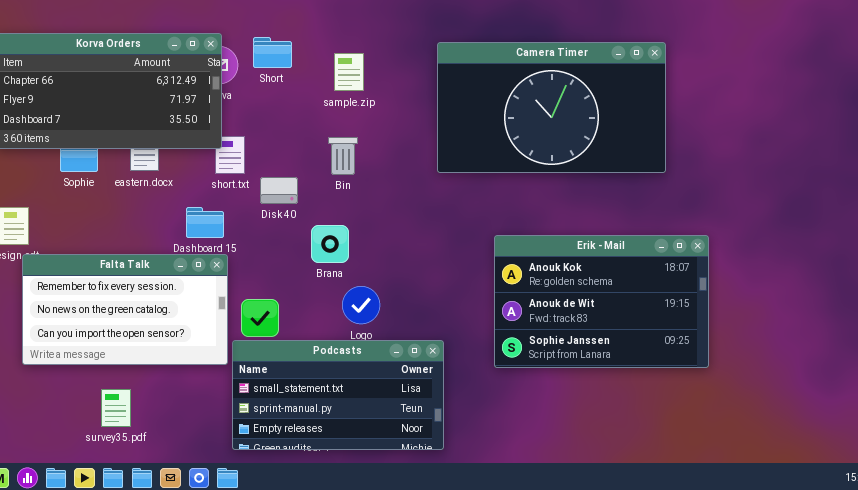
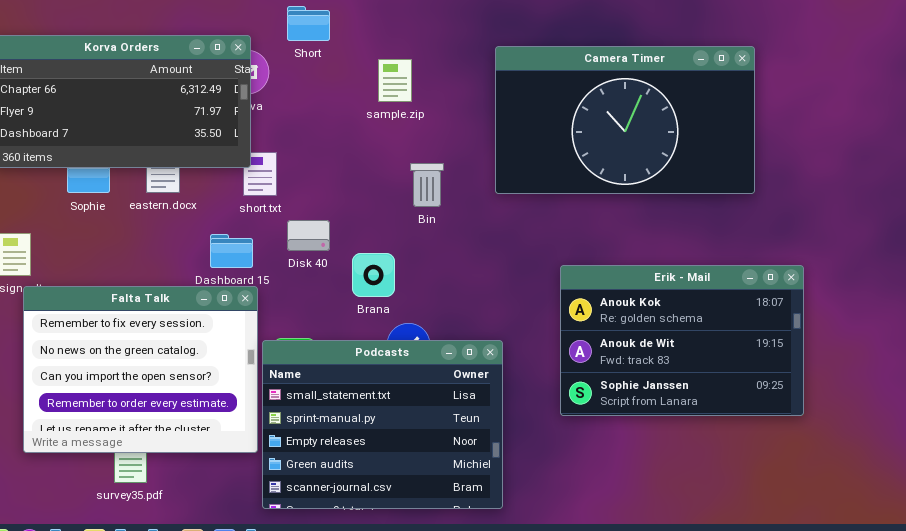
Short: [253,37,292,68] -> [287,6,330,41], moved
Bin: [328,137,358,175] -> [410,163,444,207], moved
Disk 40: [260,177,298,204] -> [287,220,330,251], moved
Falta Talk: [22,254,228,365] -> [23,286,258,453], resized
Podcasts: [232,340,444,450] -> [262,340,503,509], resized

